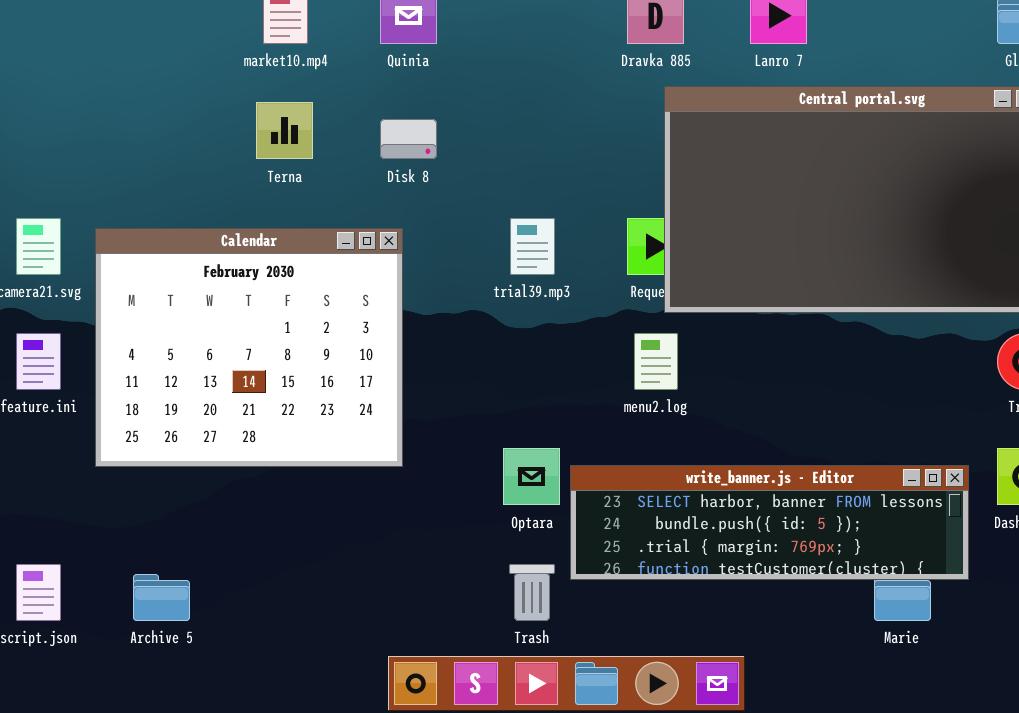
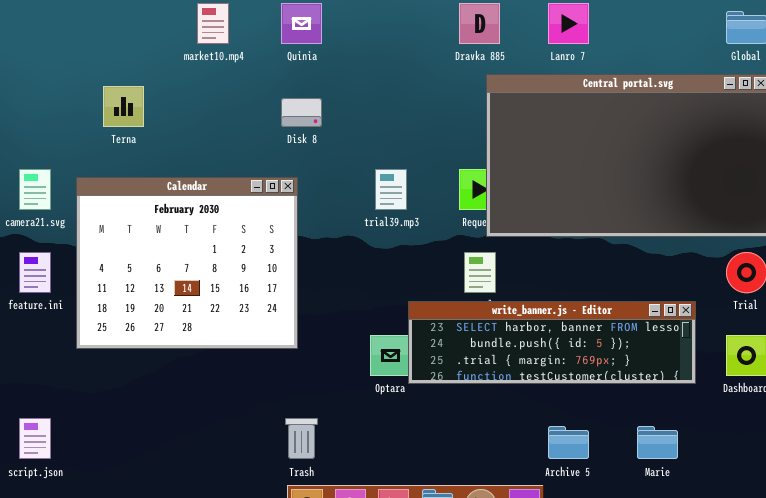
Terna: [256,102,313,159] -> [103,86,144,127], moved
write_banner.js - Editor: [570,465,969,580] -> [408,301,696,384], moved
Trash: [509,564,555,621] -> [285,418,318,459], moved
Archive 5: [133,574,190,621] -> [548,426,589,459], moved

